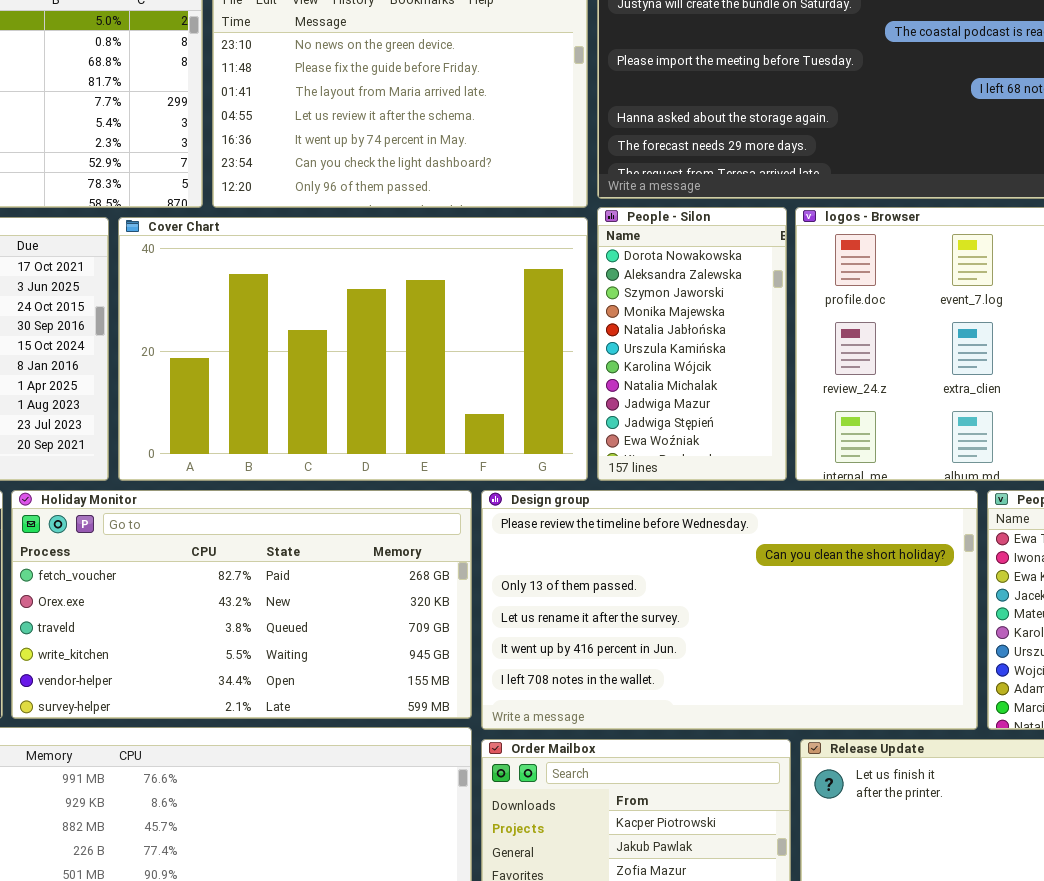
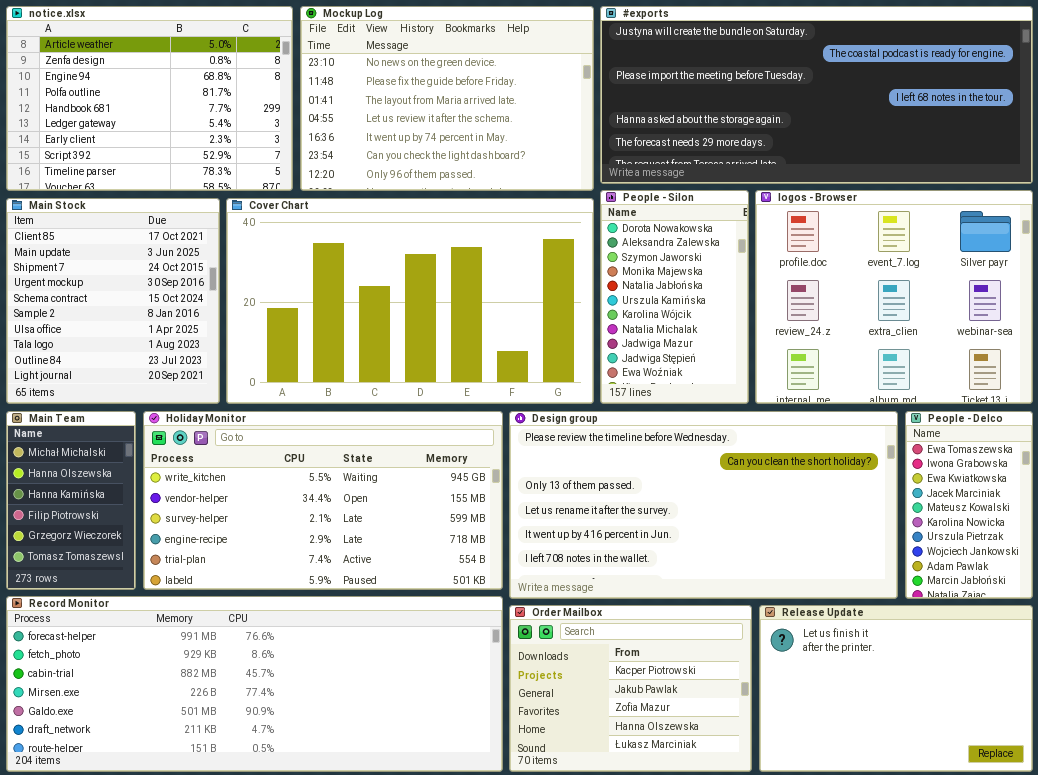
Holiday Monitor: [11,490,472,719] -> [143,411,503,590], scrolled down 3 rows

